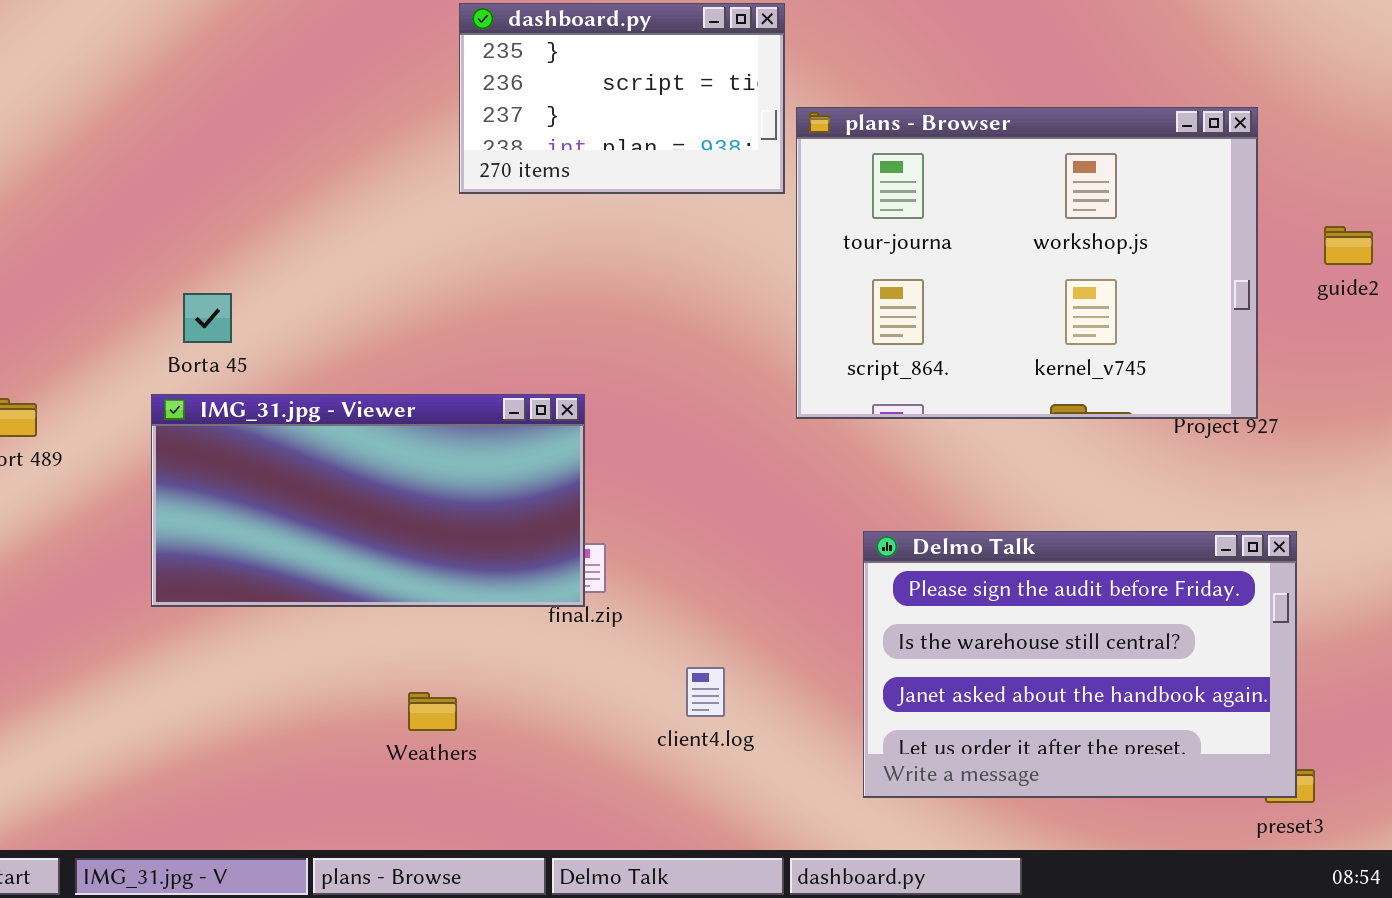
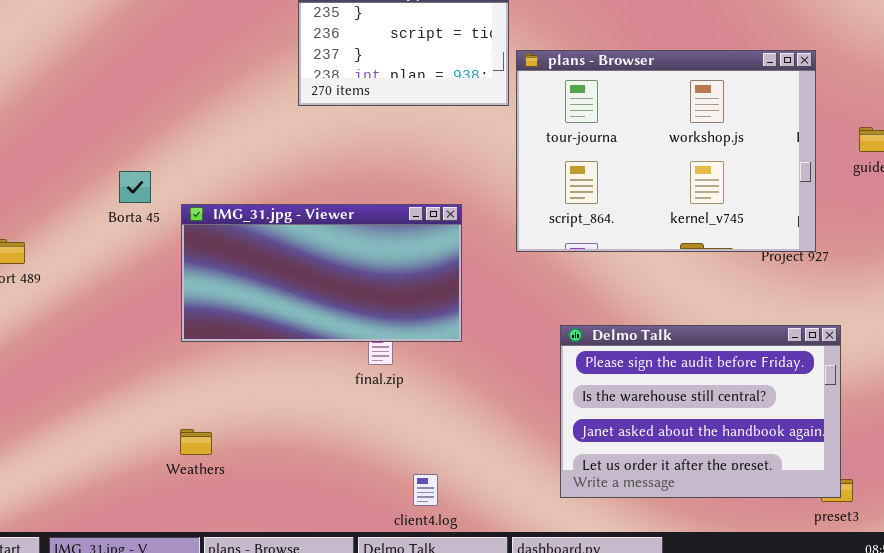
IMG_31.jpg - Viewer: [151,394,585,607] -> [181,204,462,342], moved
client4.log: [686,667,725,717] -> [413,474,438,506], moved
Weathers: [408,692,457,731] -> [180,429,212,455], moved

